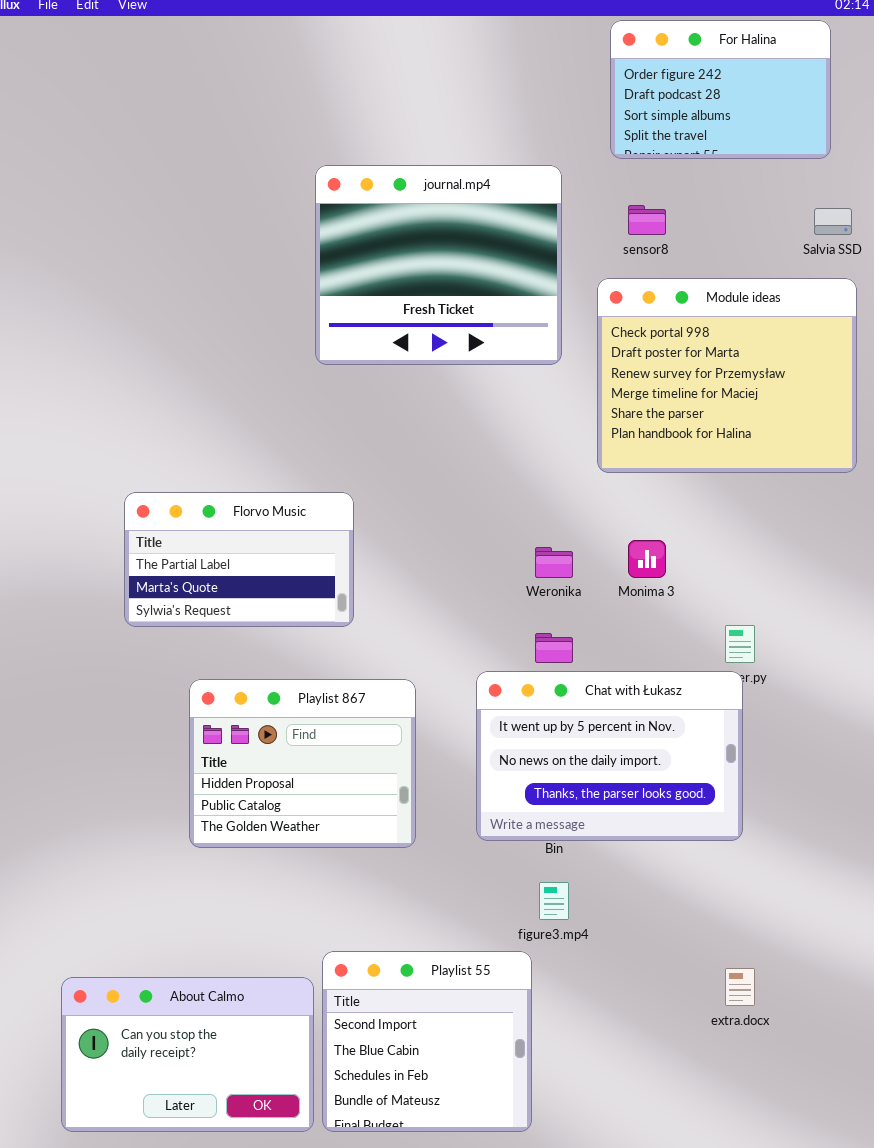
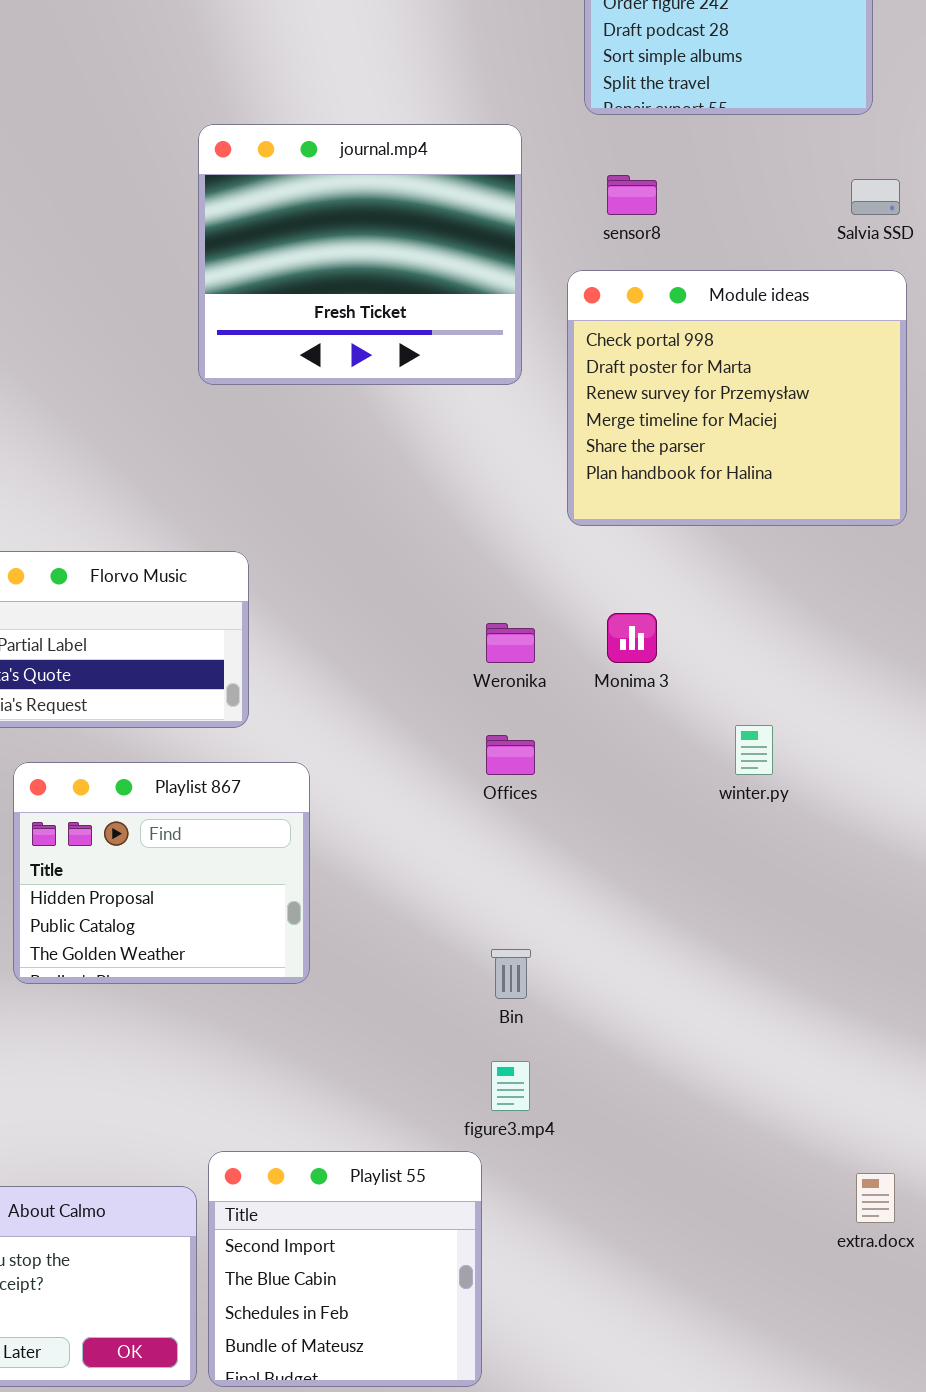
Chat with Łukasz: [476,671,743,841] -> none, closed
Playlist 867: [189,679,416,848] -> [13,762,310,984], moved
extra.docx: [725,968,755,1006] -> [856,1173,895,1223], moved

